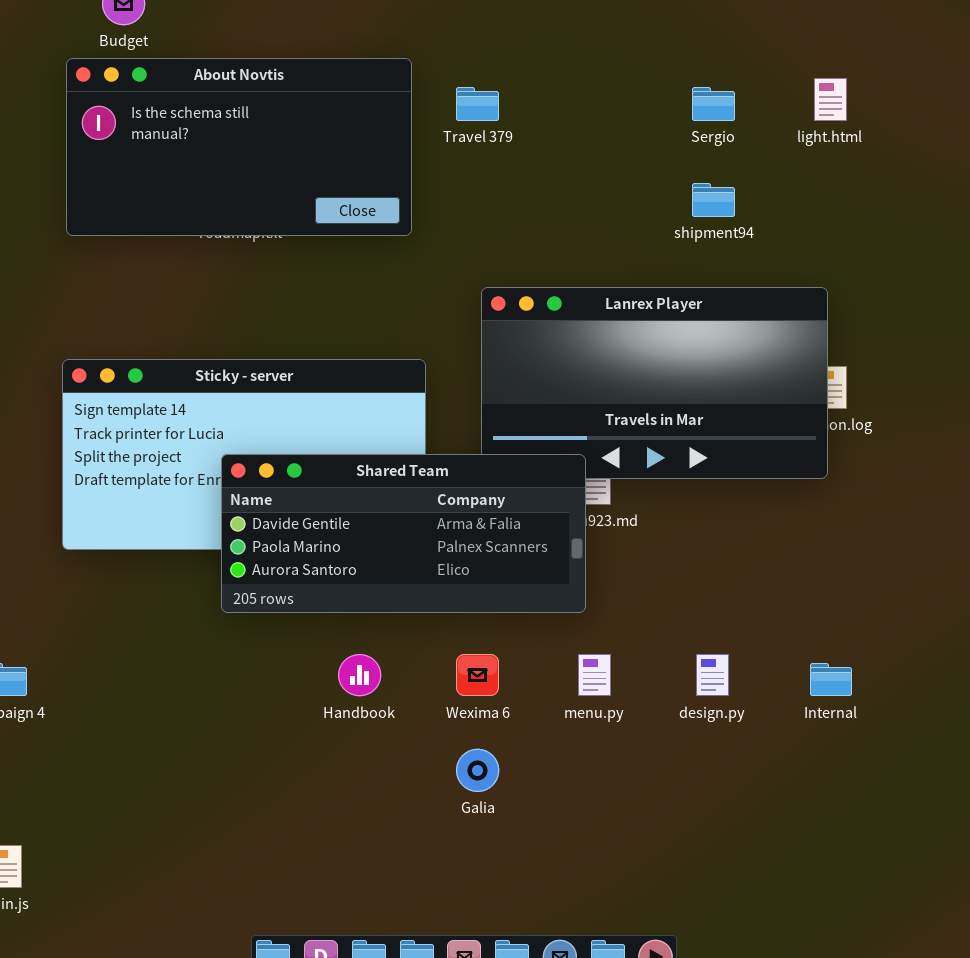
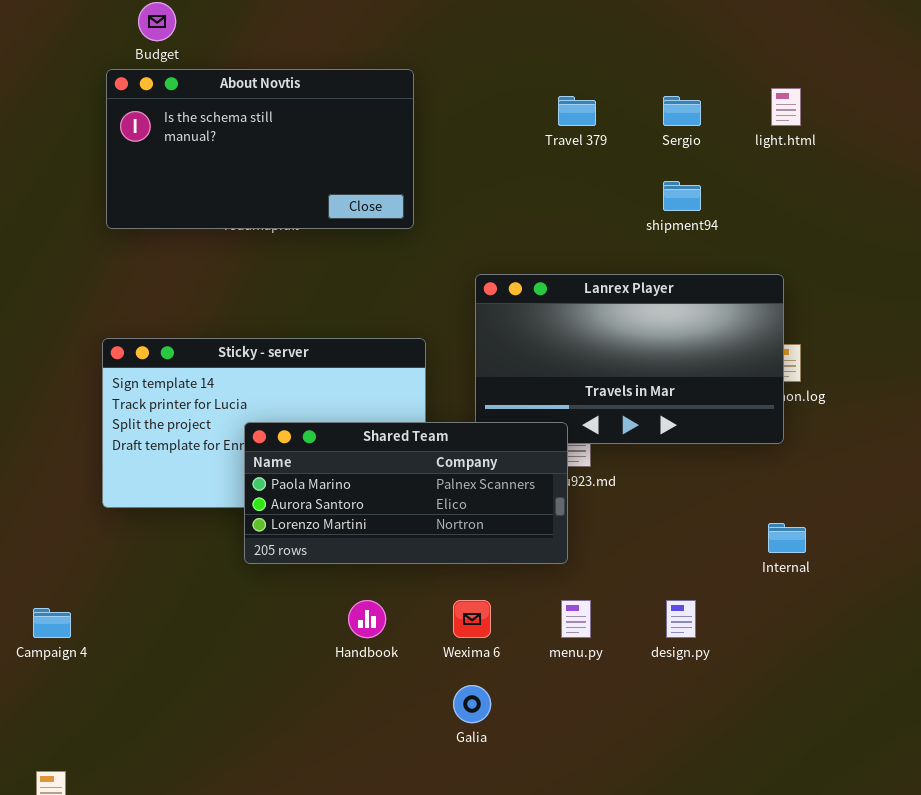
Travel 379: [456,87,499,121] -> [558,96,596,126], moved
Shared Team: [221,454,586,613] -> [244,422,568,564], scrolled down 1 row
Internal: [810,663,852,696] -> [768,523,806,553], moved

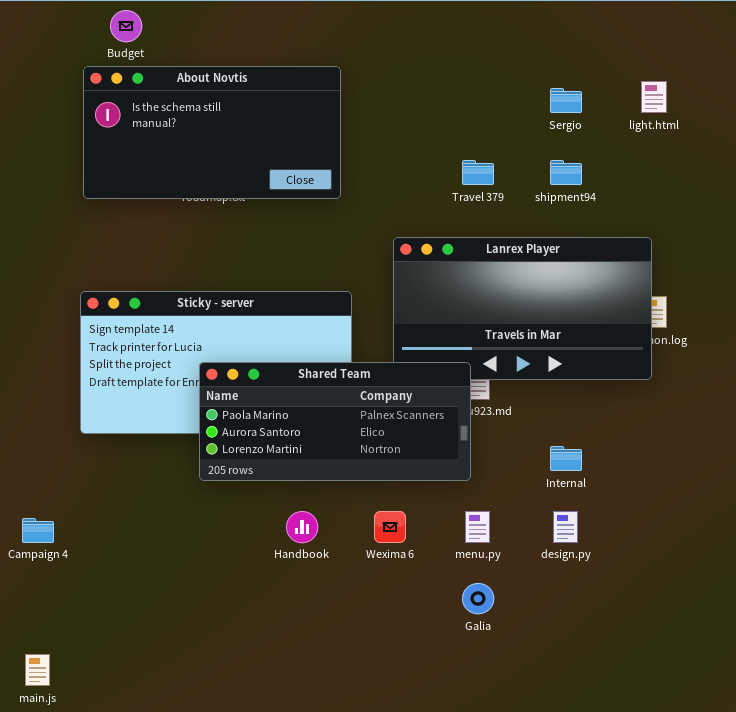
Travel 379: [558,96,596,126] -> [462,160,494,185], moved
Internal: [768,523,806,553] -> [550,446,582,471], moved
Galia: [453,685,491,723] -> [462,583,494,614], moved

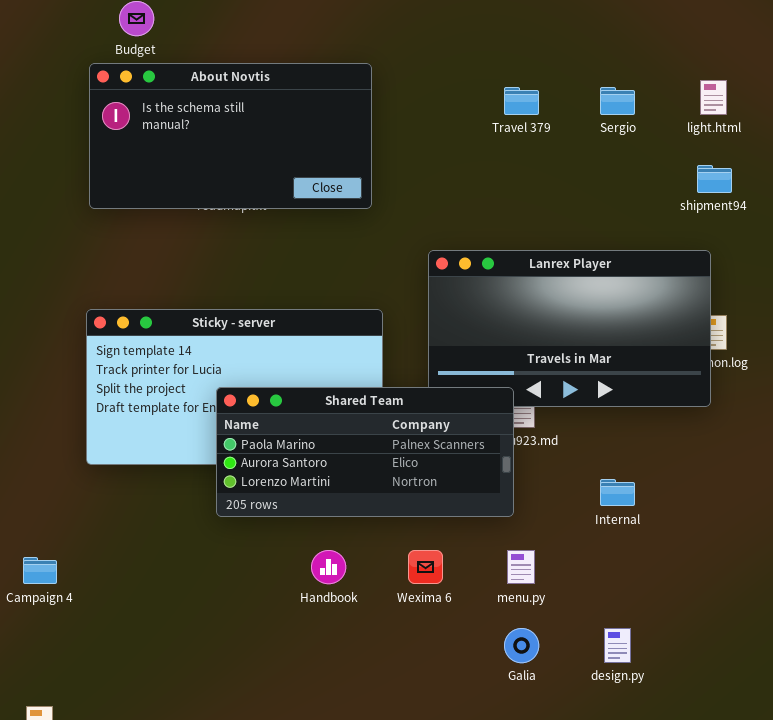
Travel 379: [462,160,494,185] -> [504,87,539,115], moved
shipment94: [550,160,582,185] -> [697,165,732,193], moved
design.py: [553,511,578,543] -> [604,628,631,663], moved

